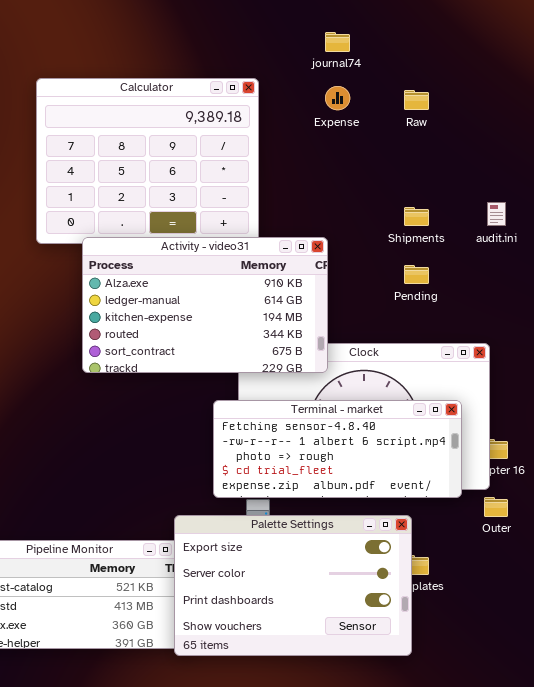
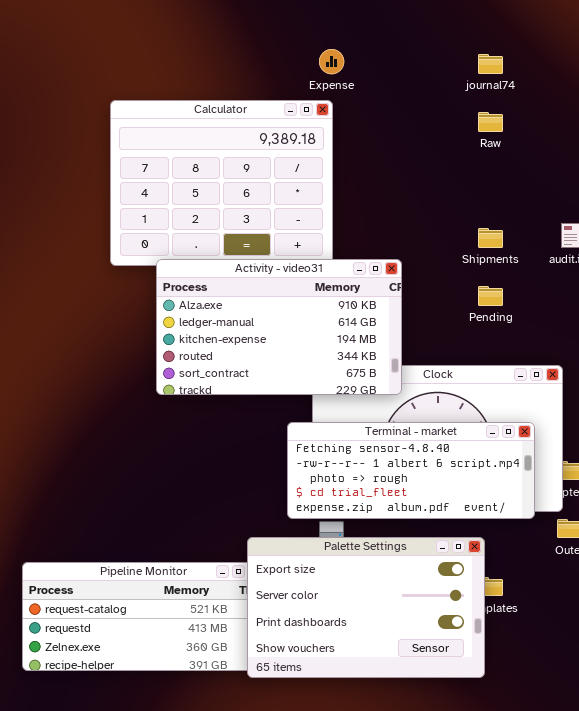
journal74: [325,32,350,52] -> [478,54,503,74], moved
Expense: [325,86,350,110] -> [319,49,344,74], moved

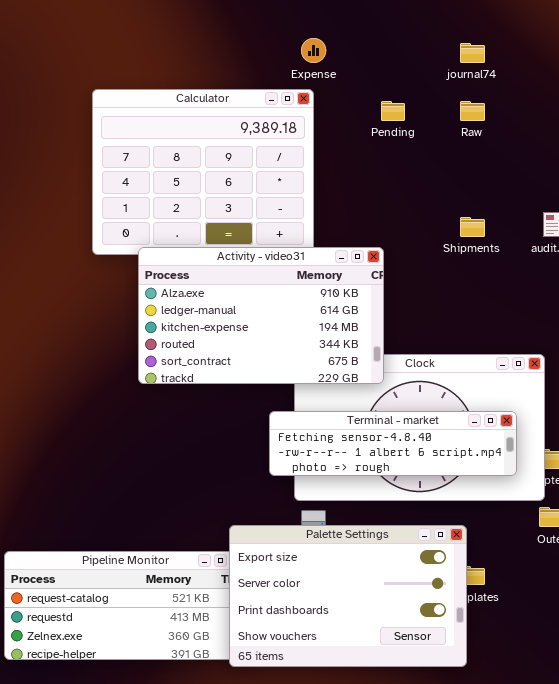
Pending: [478,286,503,306] -> [381,101,405,121], moved
Terminal - market: [287,422,535,519] -> [269,411,517,476], resized

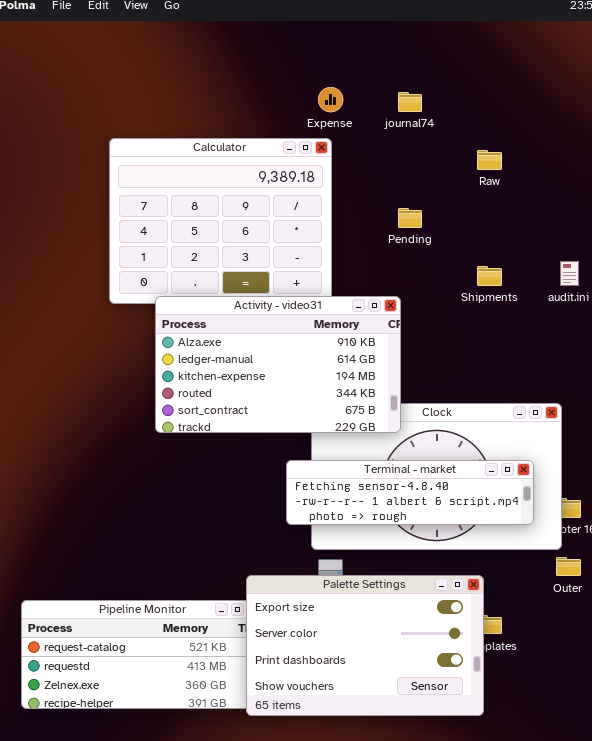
journal74: [460,43,485,63] -> [398,92,422,112], moved
Pending: [381,101,405,121] -> [398,208,422,228], moved

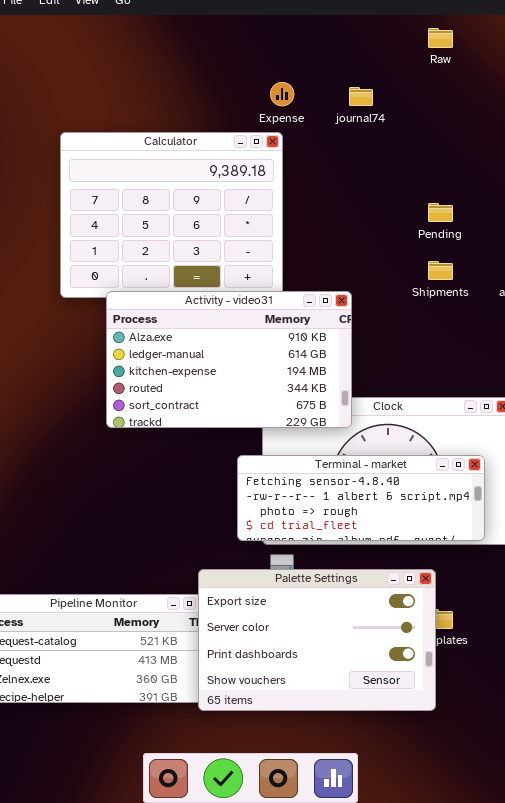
Raw: [477,150,502,170] -> [428,28,453,48], moved
Pending: [398,208,422,228] -> [428,203,453,222], moved
Terminal - market: [286,460,534,525] -> [237,455,485,541], resized

